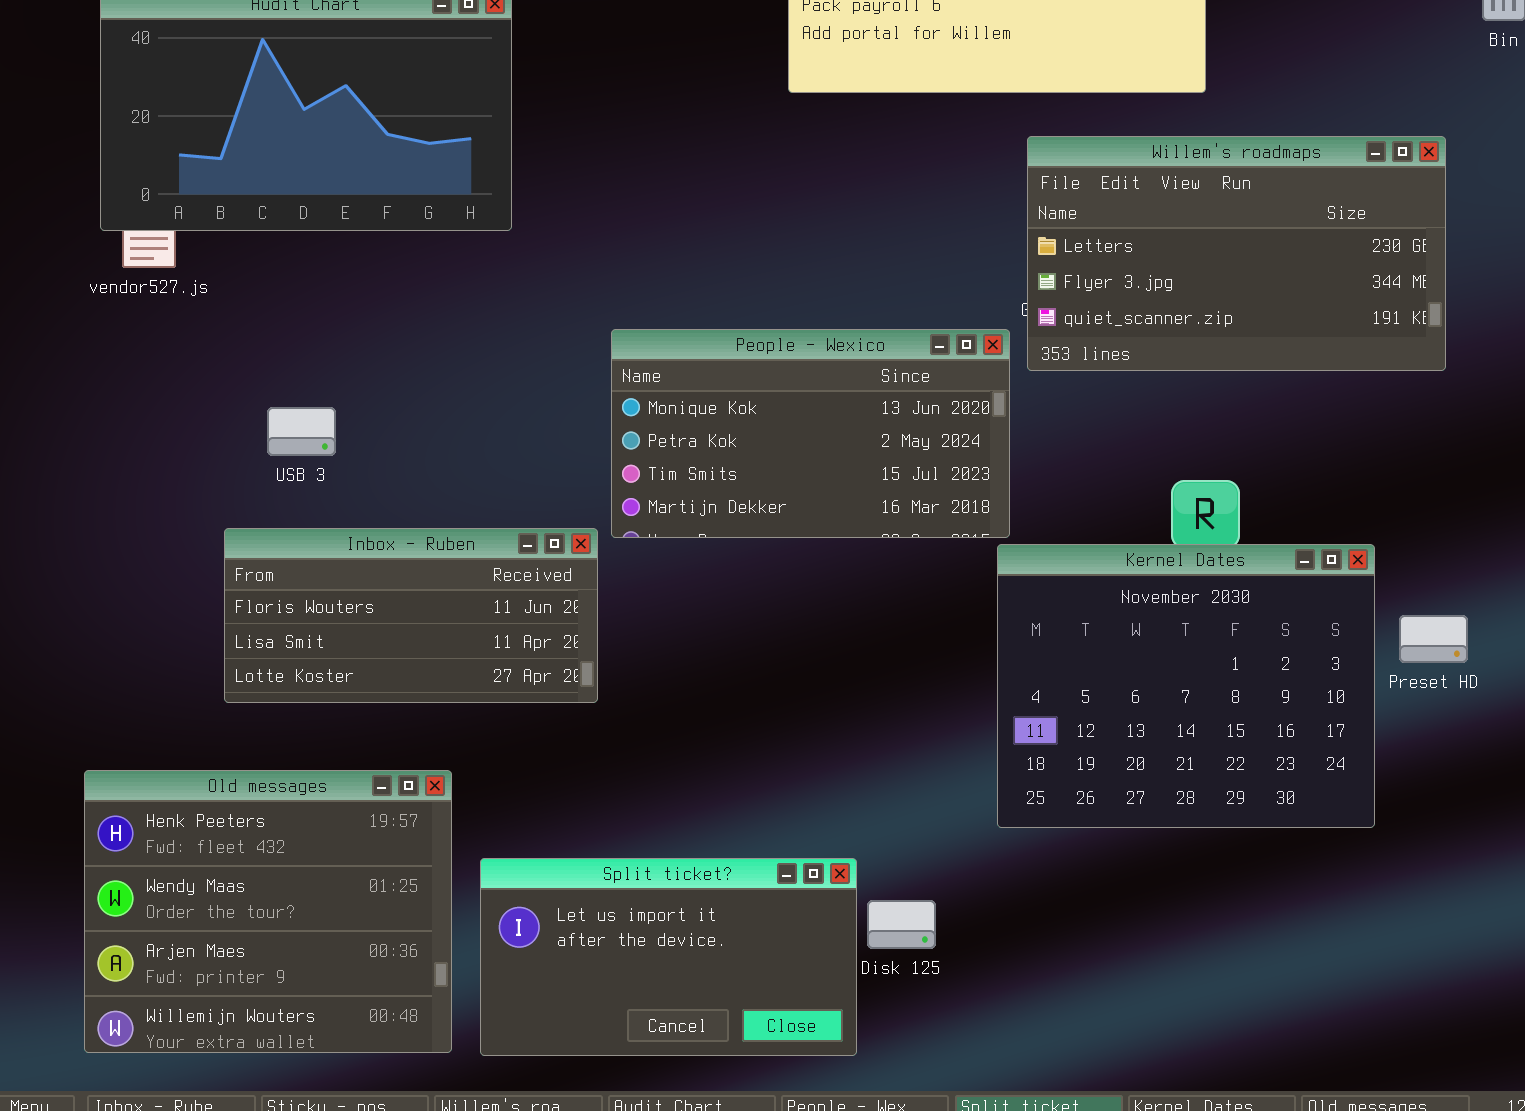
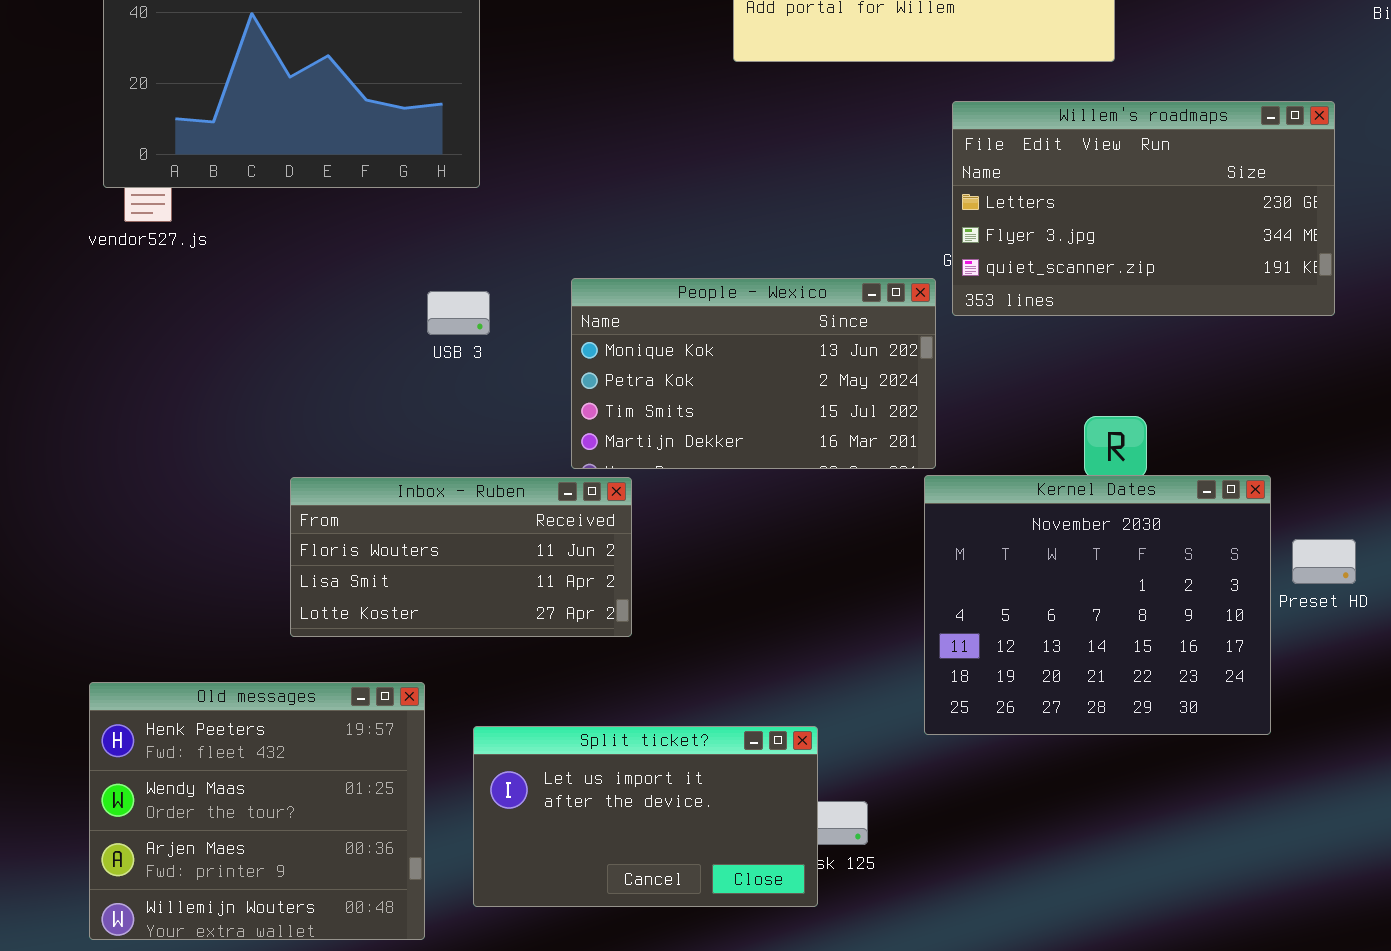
USB 3: [267,407,336,456] -> [427,291,490,335], moved
Inbox - Ruben: [224,528,598,703] -> [290,477,632,637], moved
Split ticket?: [480,858,857,1056] -> [473,726,818,907], moved

